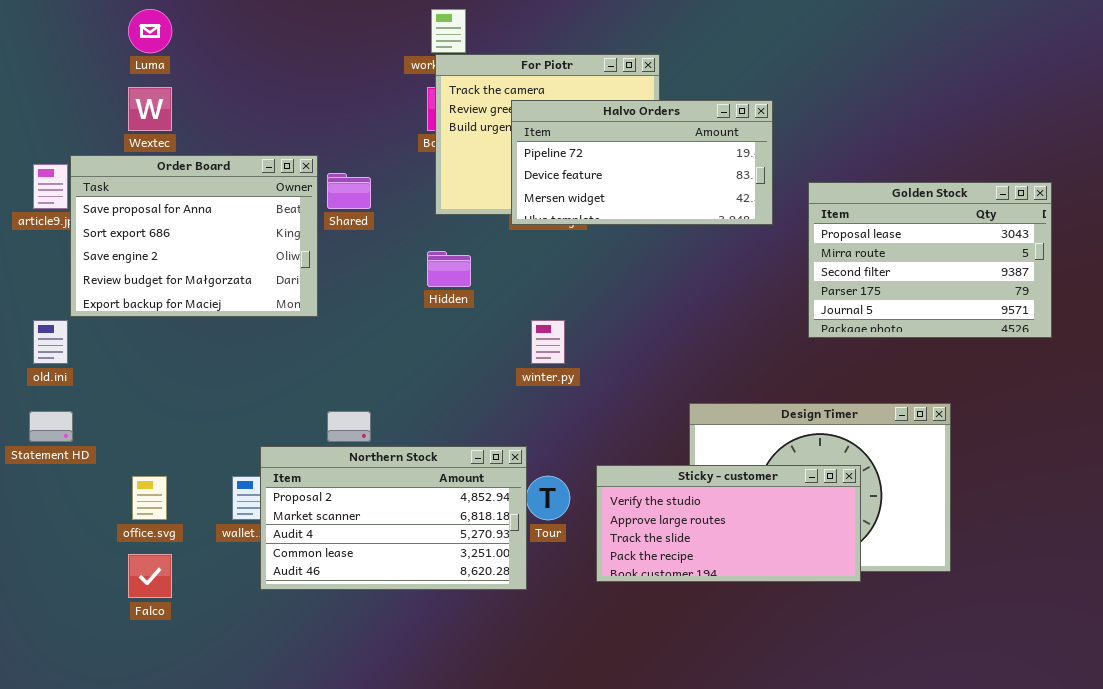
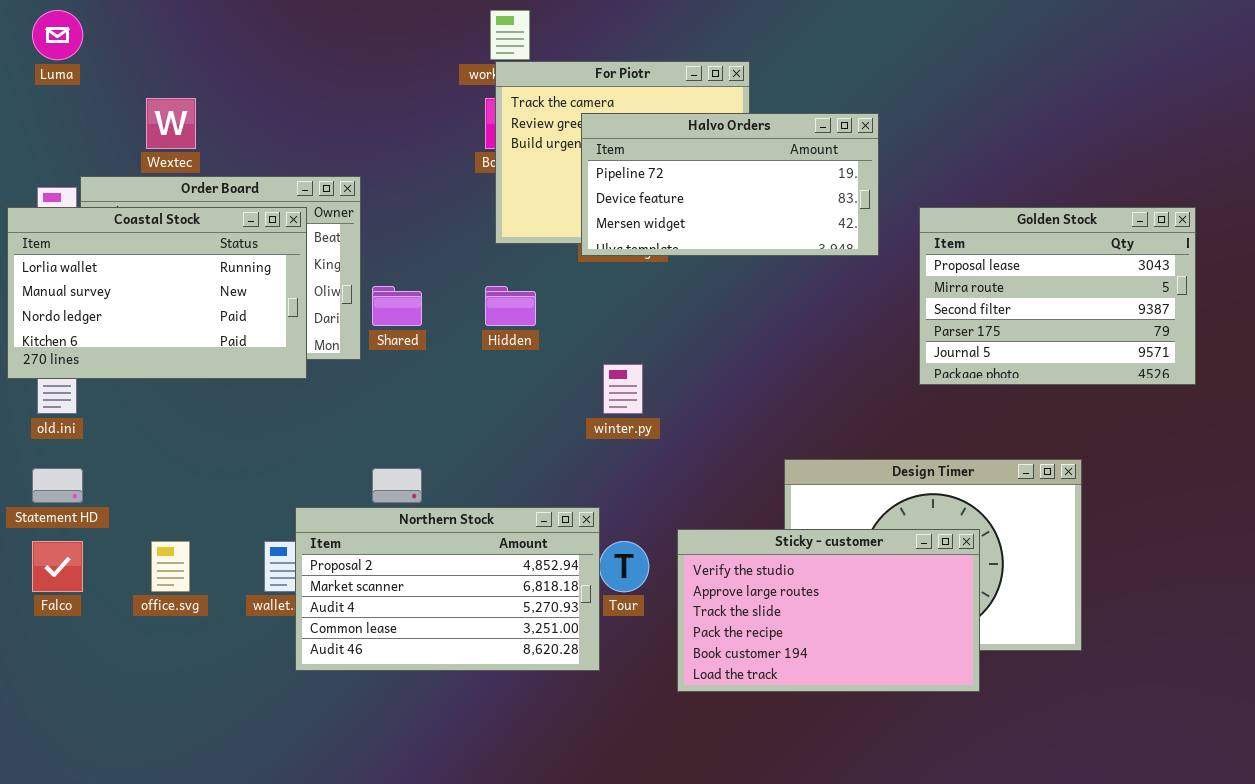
Luma: [128,9,172,53] -> [32,10,83,60], moved
Shared: [327,173,371,209] -> [372,286,422,326], moved
Coastal Stock: none -> [7,207,307,379], opened
Sticky - customer: [596,465,861,582] -> [677,529,980,692], resized
Falco: [128,554,172,598] -> [32,541,83,592], moved

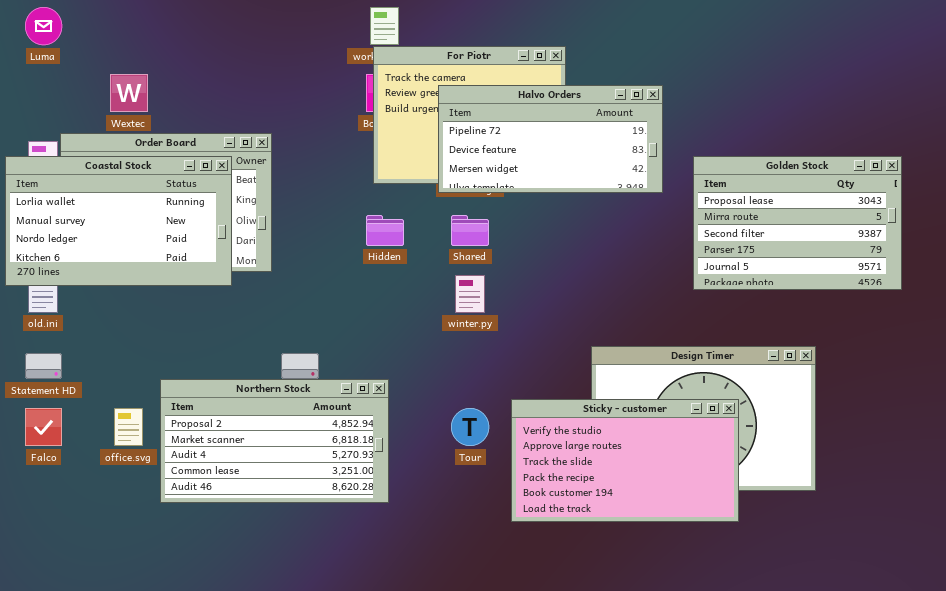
Shared: [372,286,422,326] -> [451,215,489,246], moved
Northern Stock: [295,507,600,671] -> [160,379,389,503], moved

